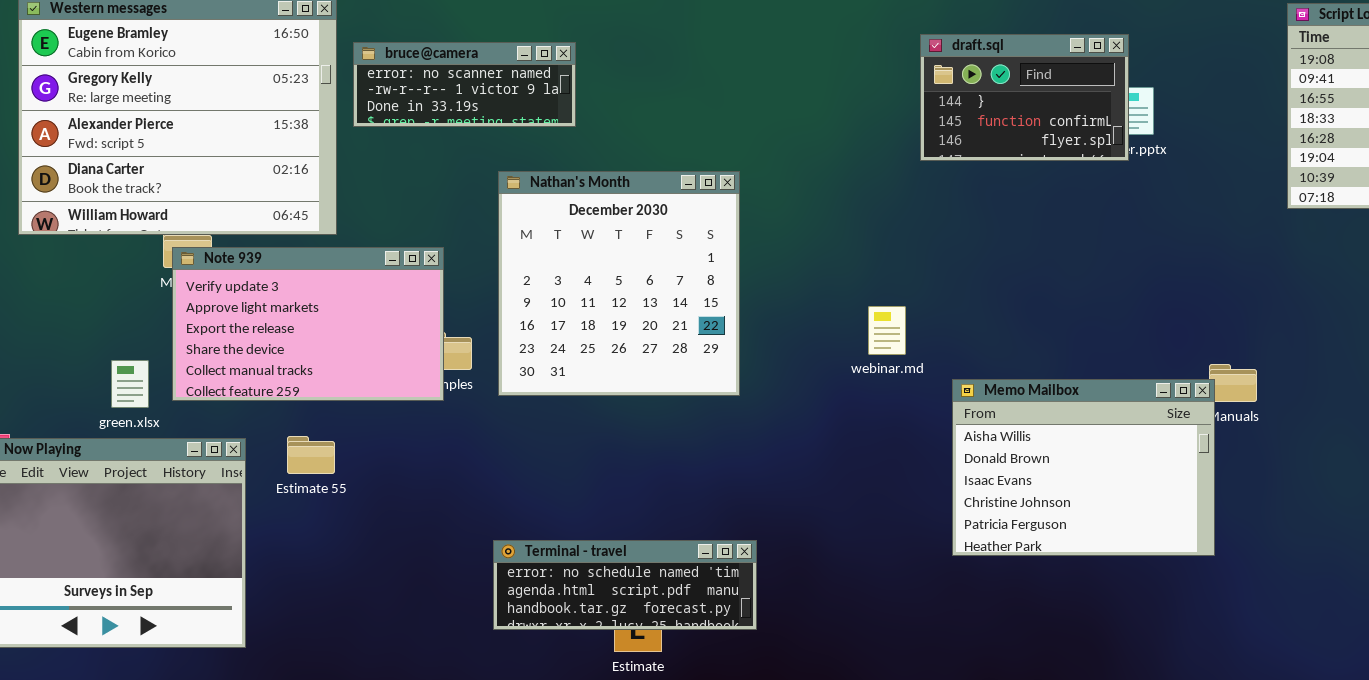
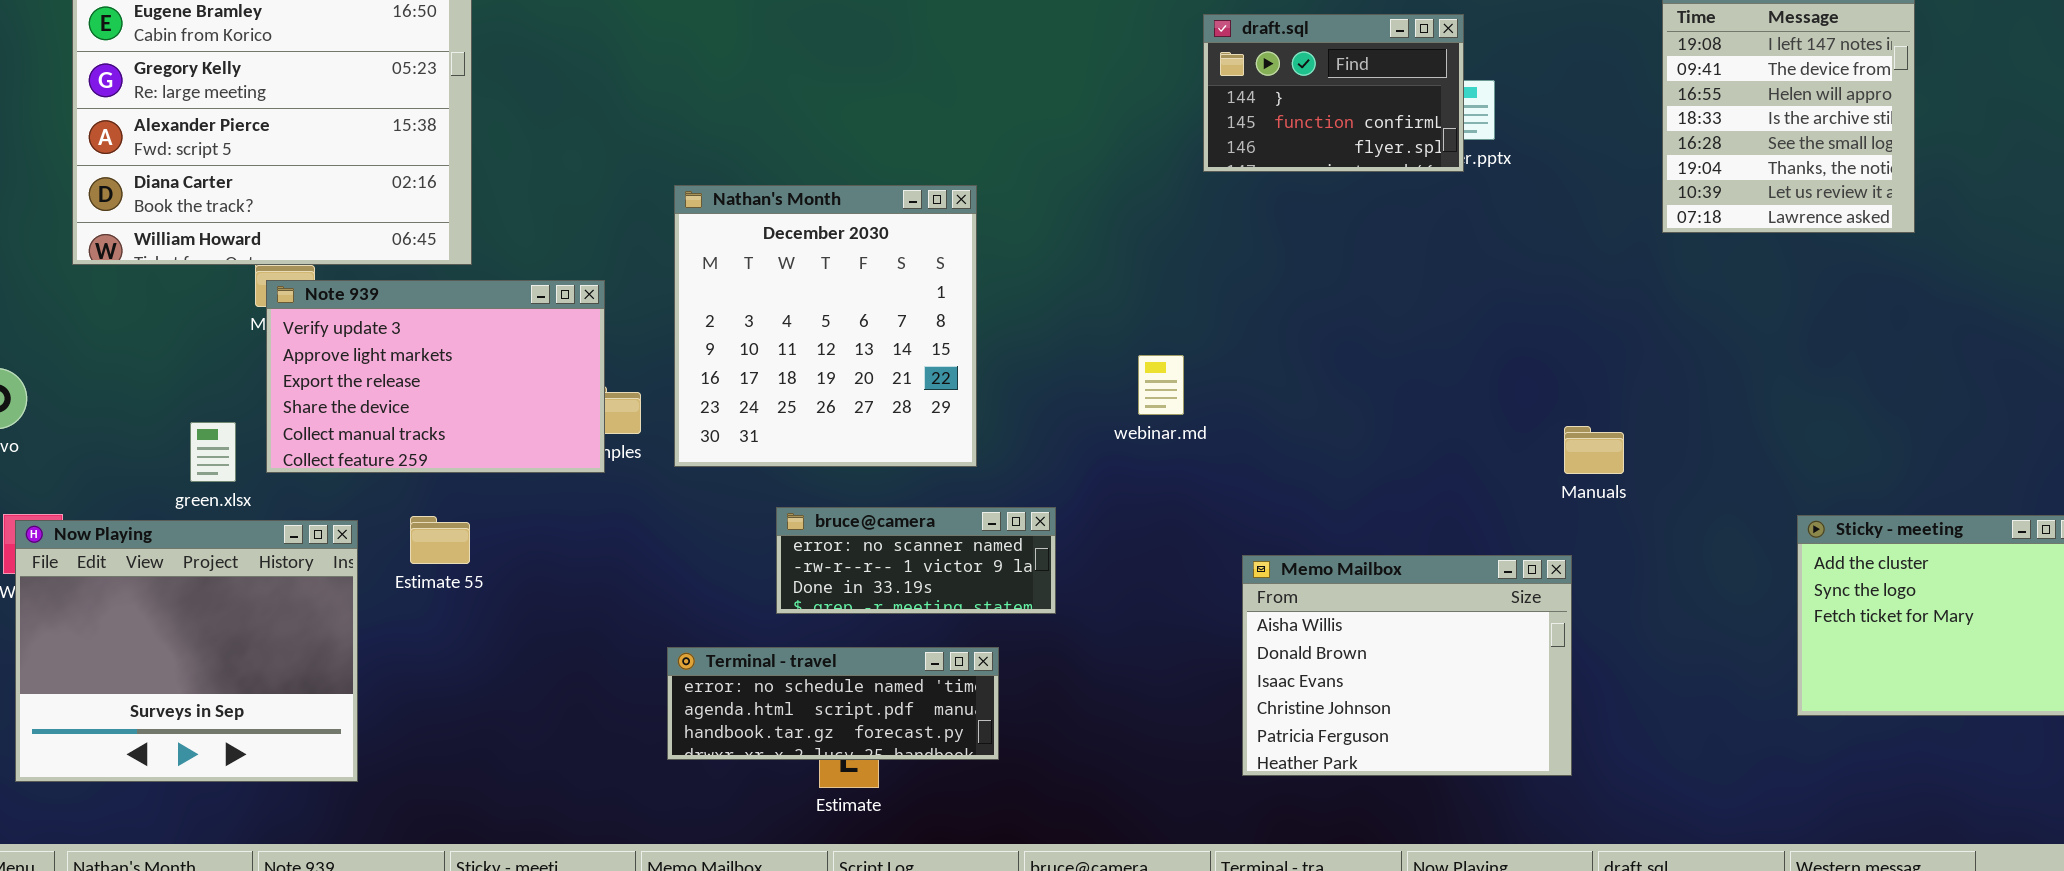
bruce@camera: [353,42,576,127] -> [776,507,1056,614], moved
Memo Mailbox: [952,379,1215,556] -> [1242,555,1572,776], moved

